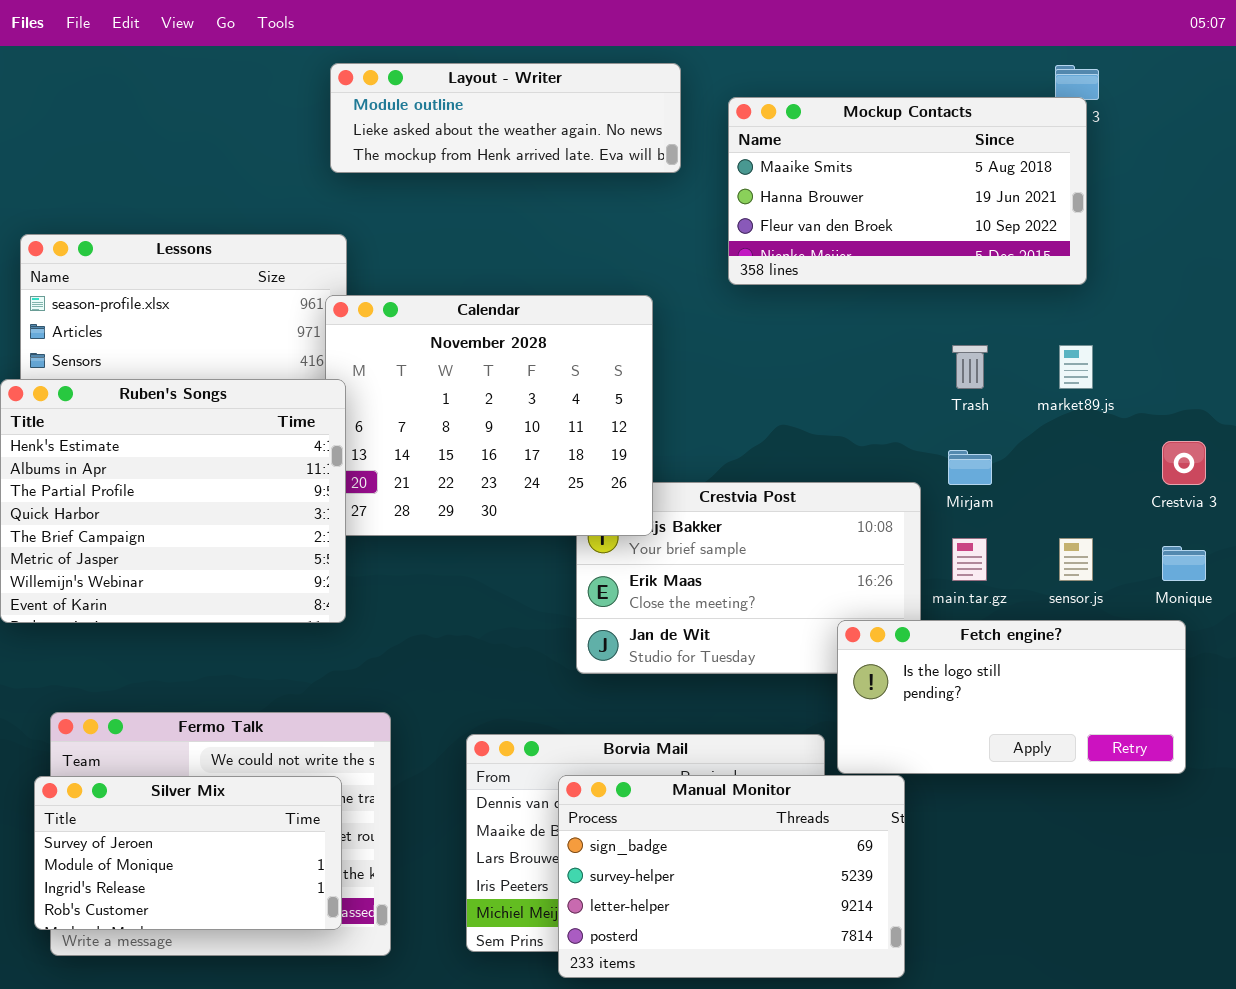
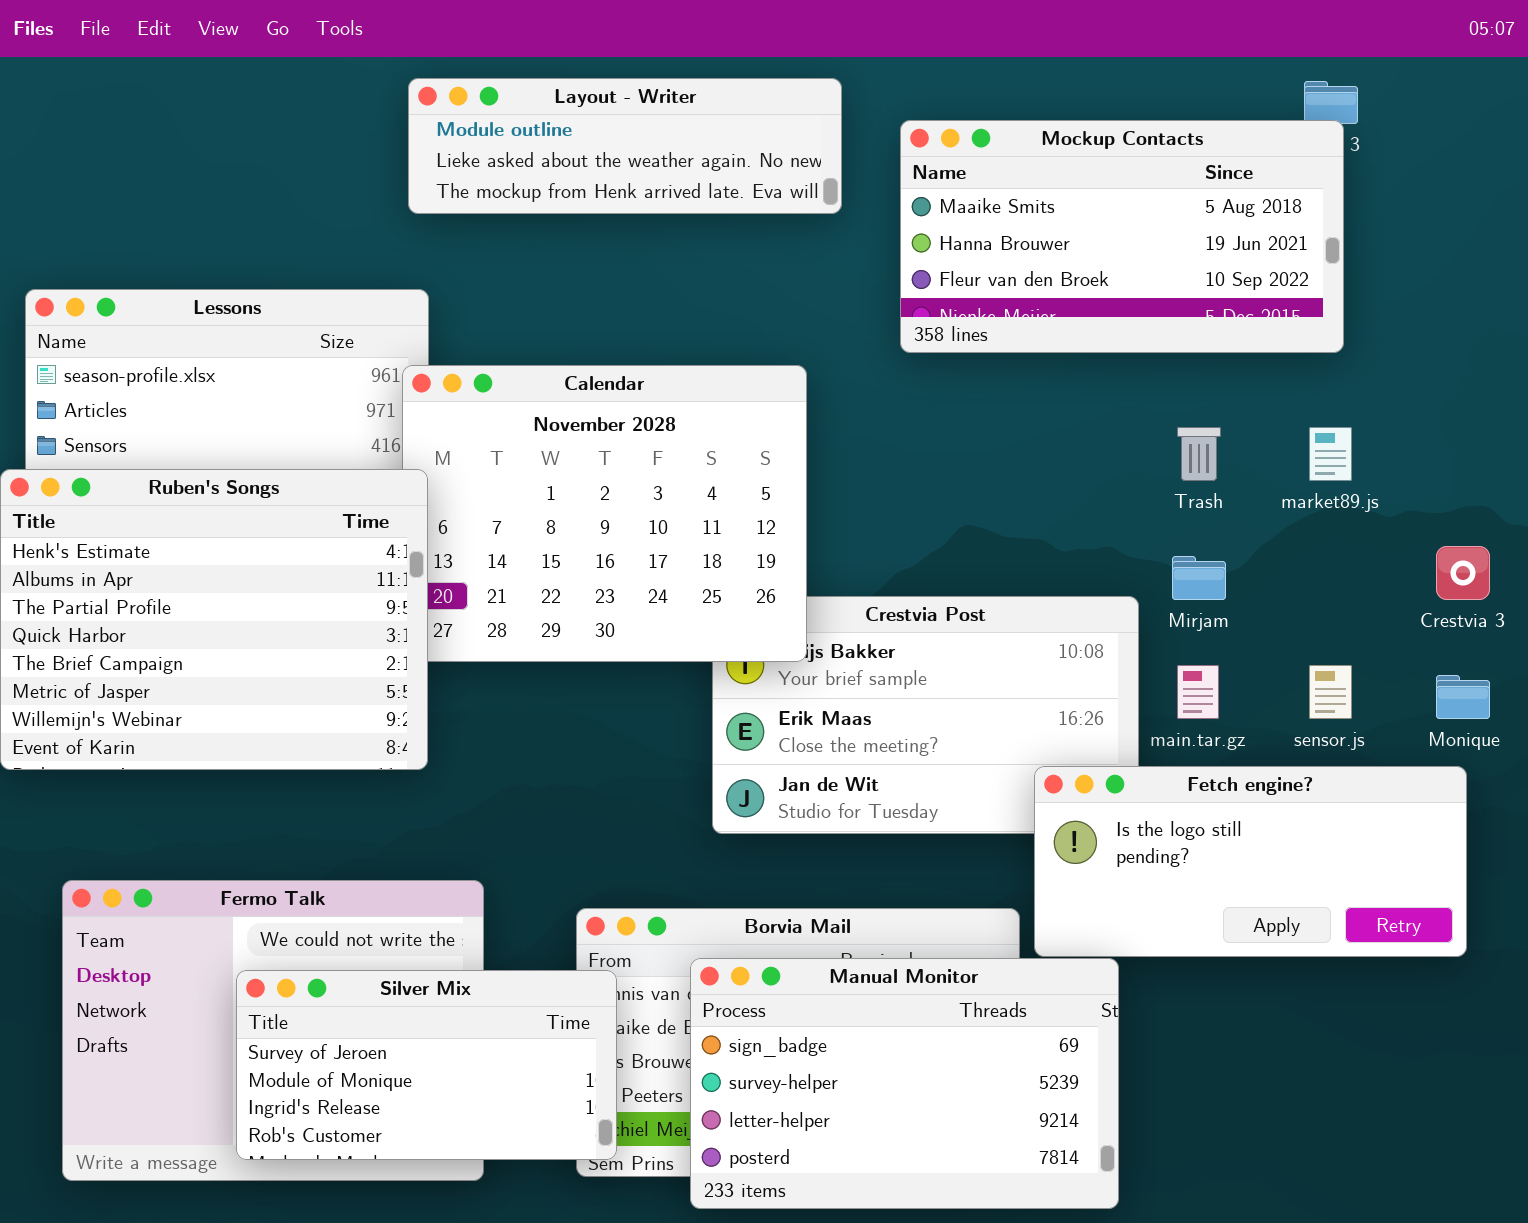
Silver Mix: [34,776,342,930] -> [236,970,617,1160], moved

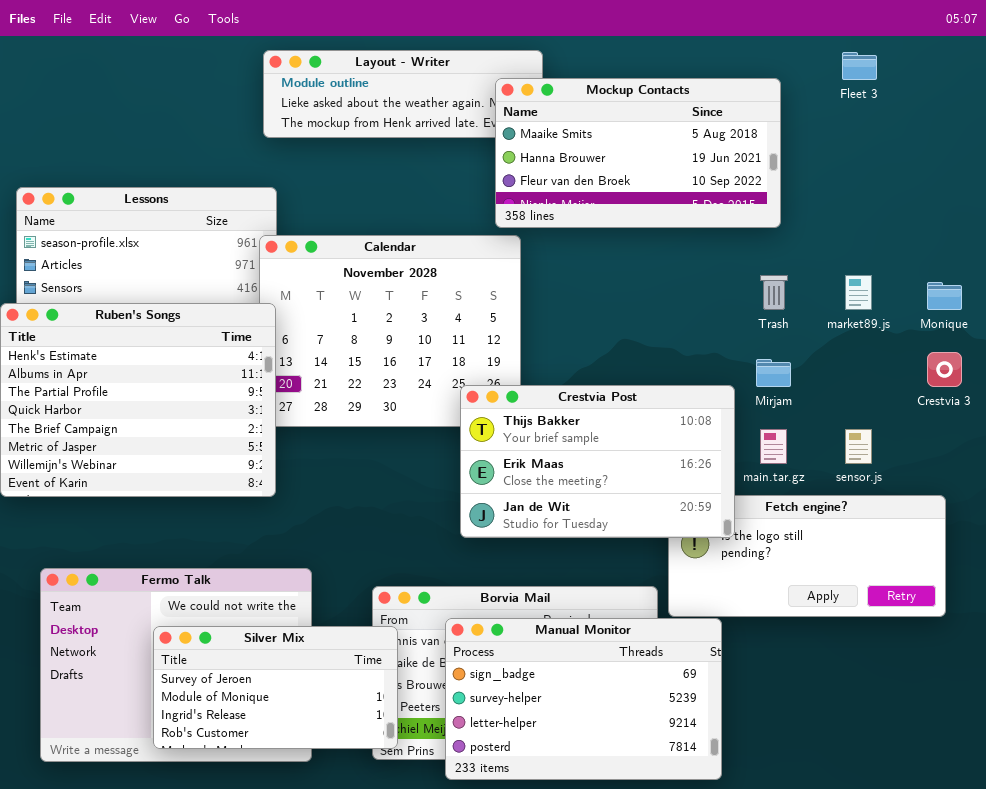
Mockup Contacts: [900,120,1344,353] -> [495,78,781,228], moved
Crestvia Post: [712,596,1139,834] -> [460,385,735,538], raised
Monique: [1436,675,1490,719] -> [927,282,962,310], moved

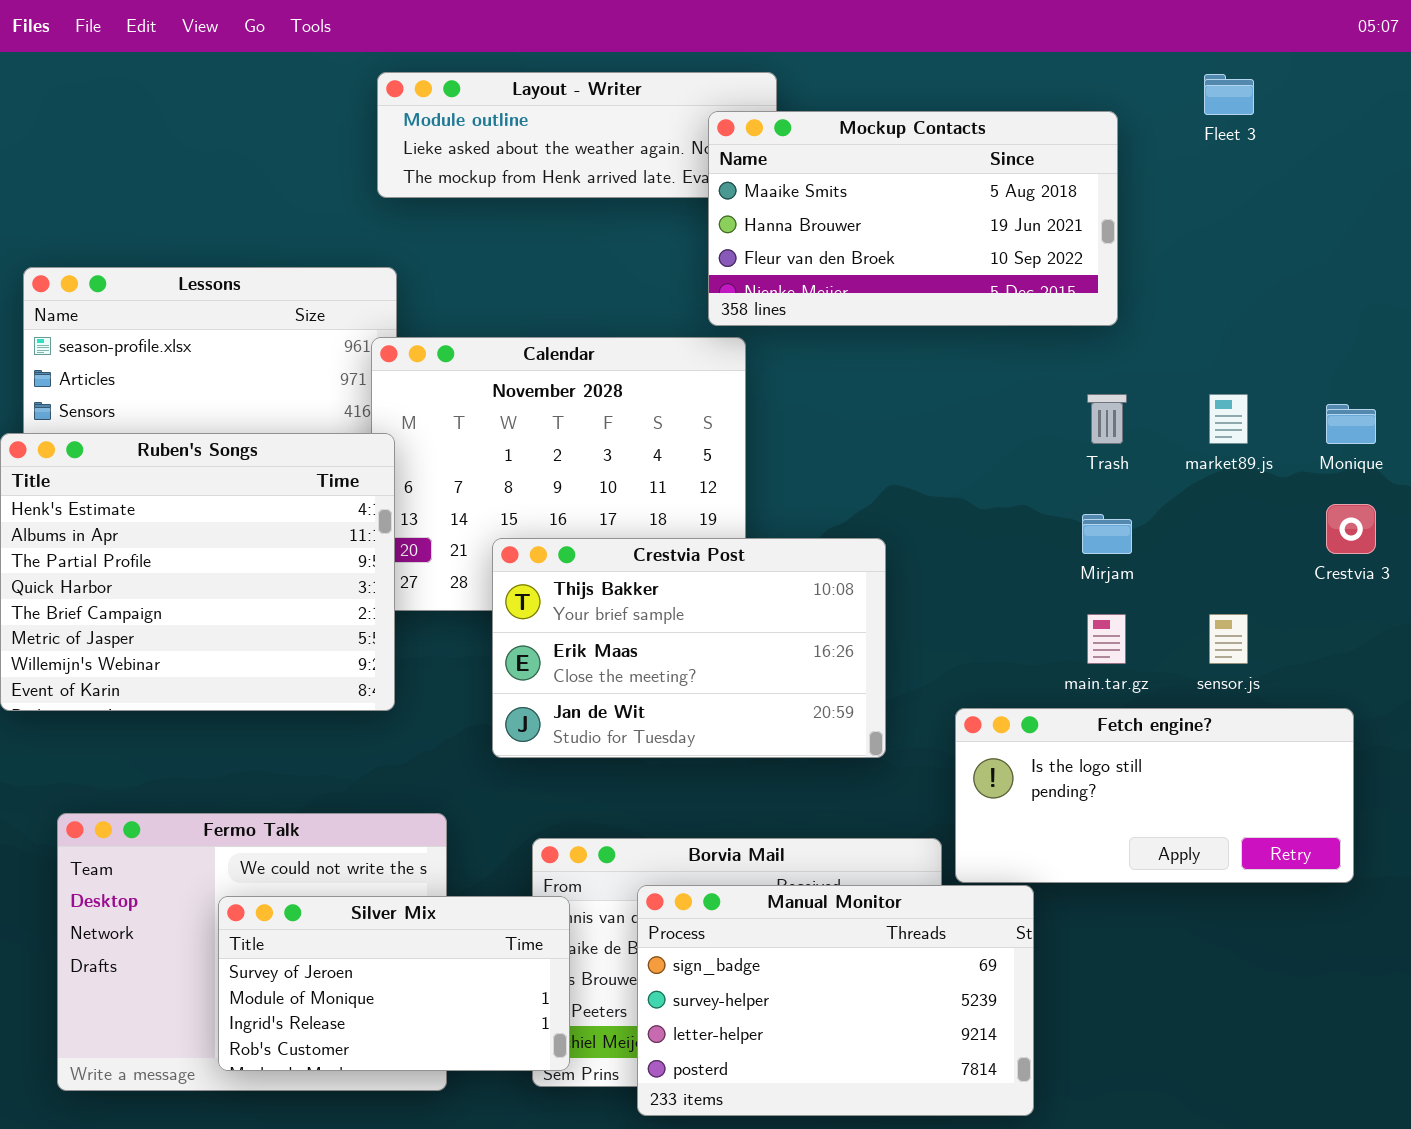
Crestvia Post: [460,385,735,538] -> [492,538,886,758], moved

